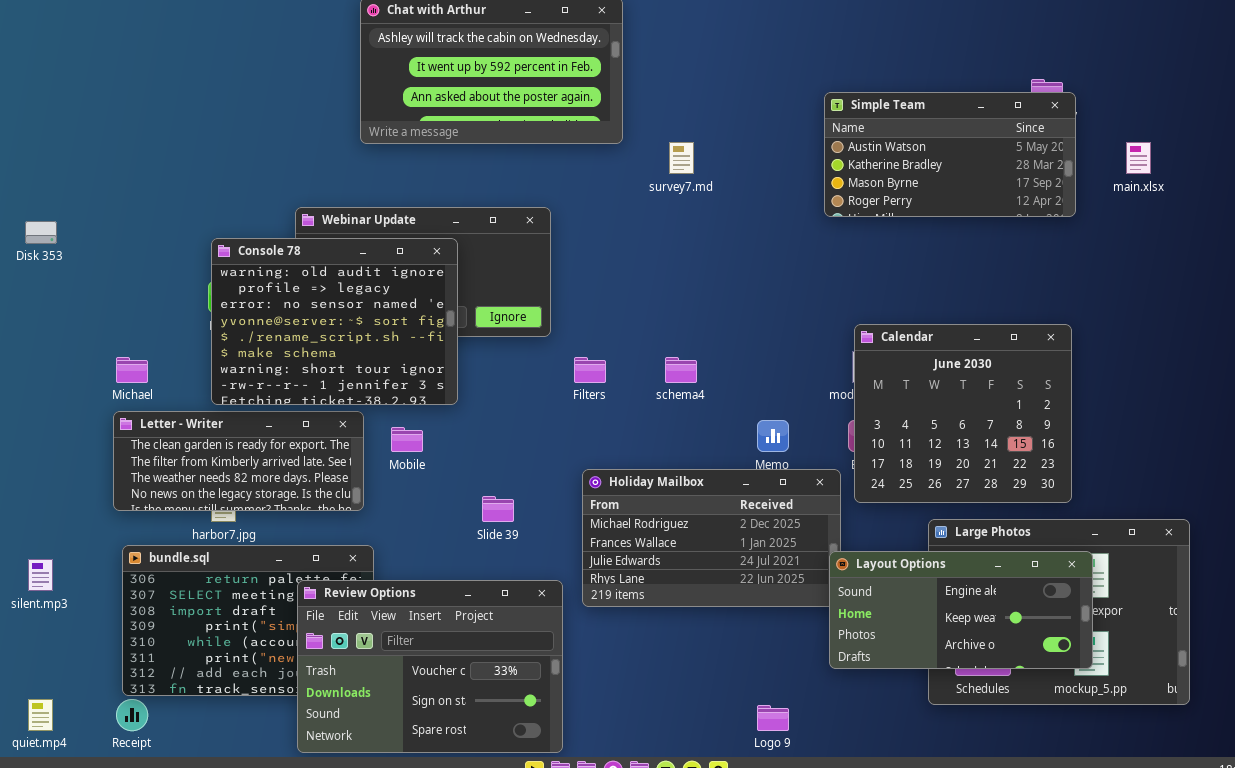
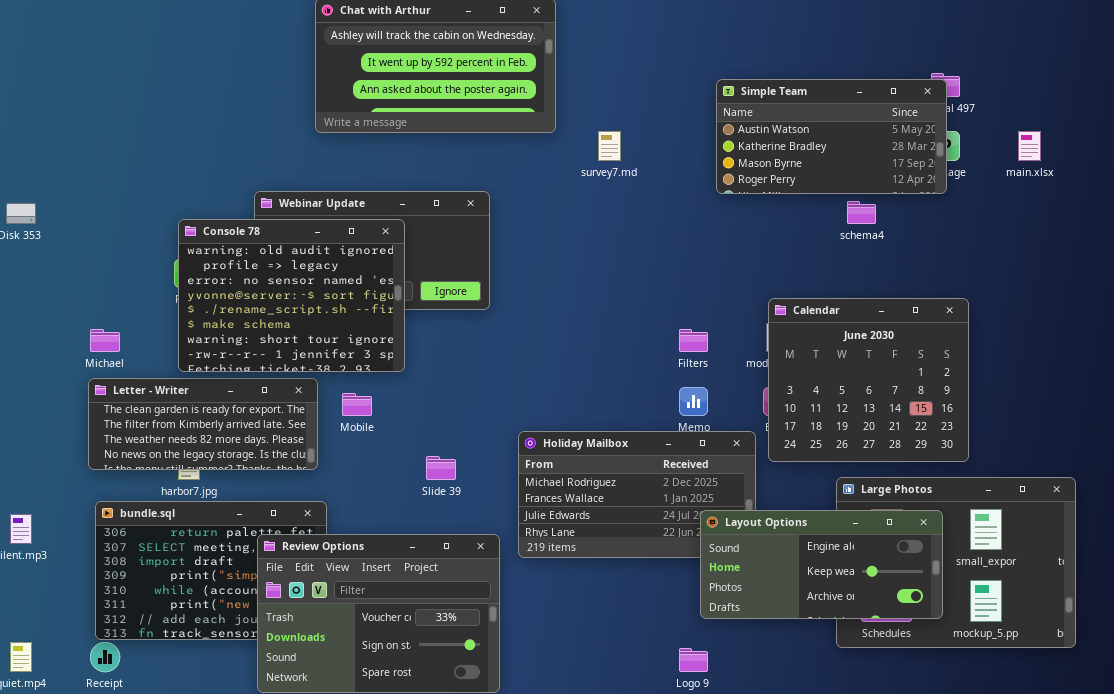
Simple Team: [824,92,1076,217] -> [716,79,947,194], moved
Filters: [574,357,606,383] -> [679,329,708,352], moved
schema4: [665,357,697,383] -> [847,201,876,224], moved
Layout Options: [829,551,1093,669] -> [700,510,943,619], moved

